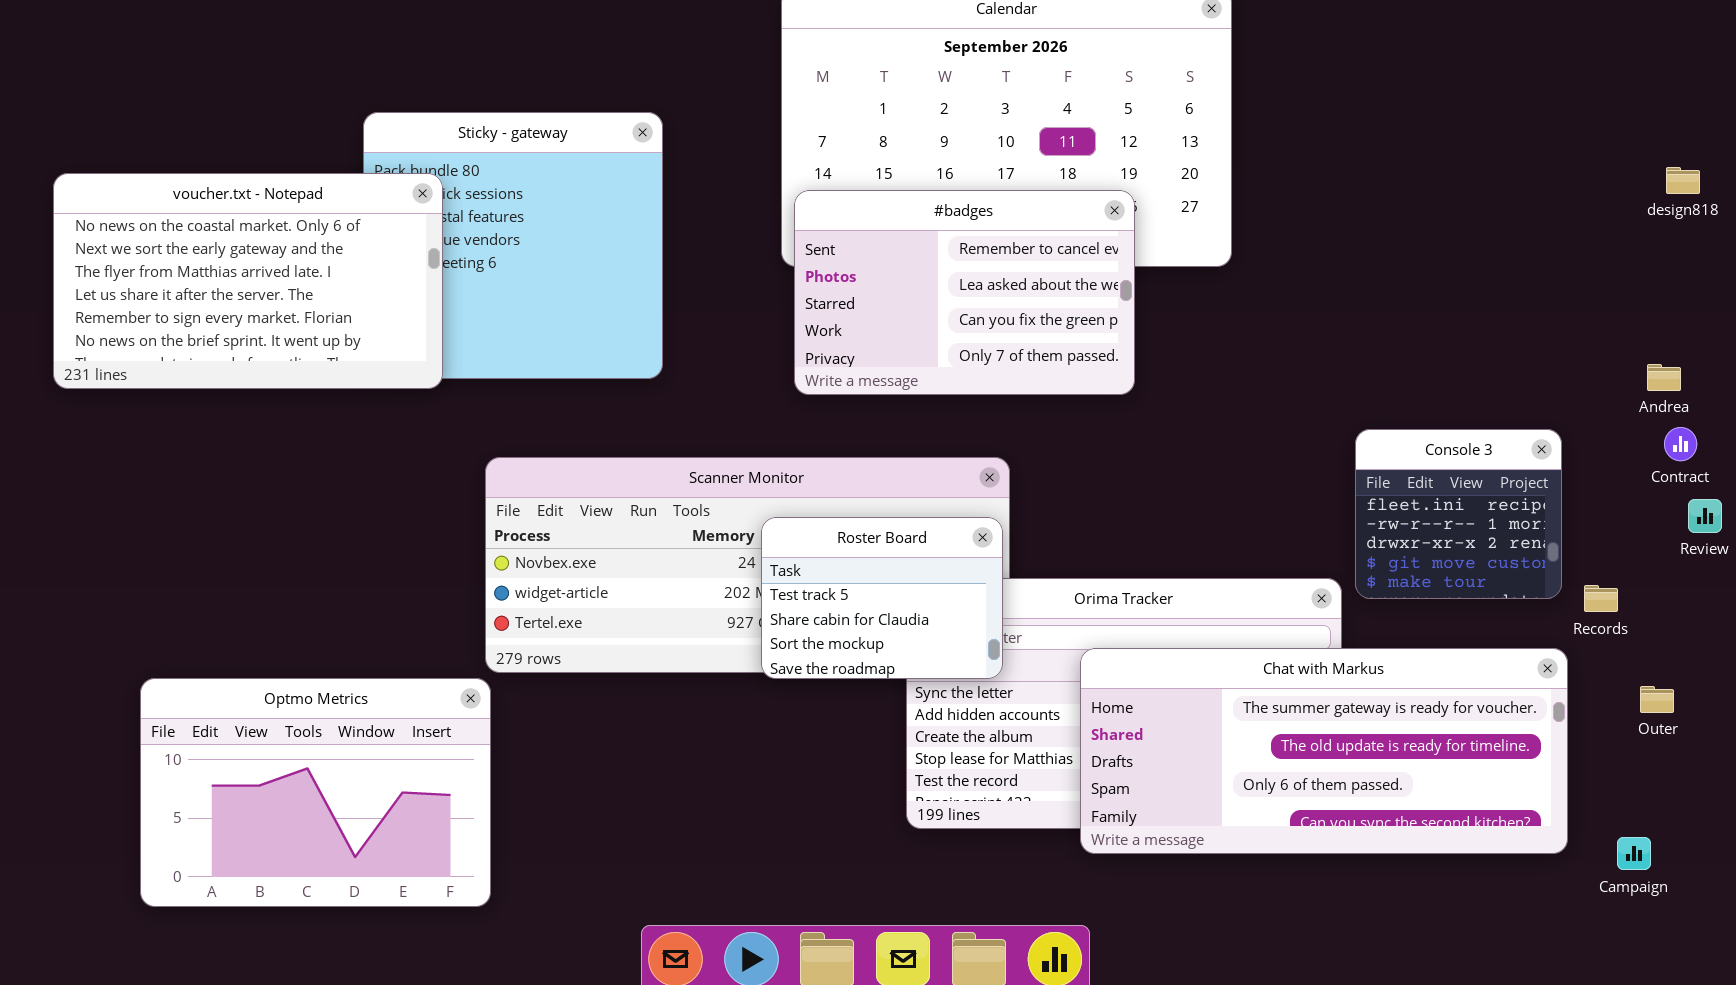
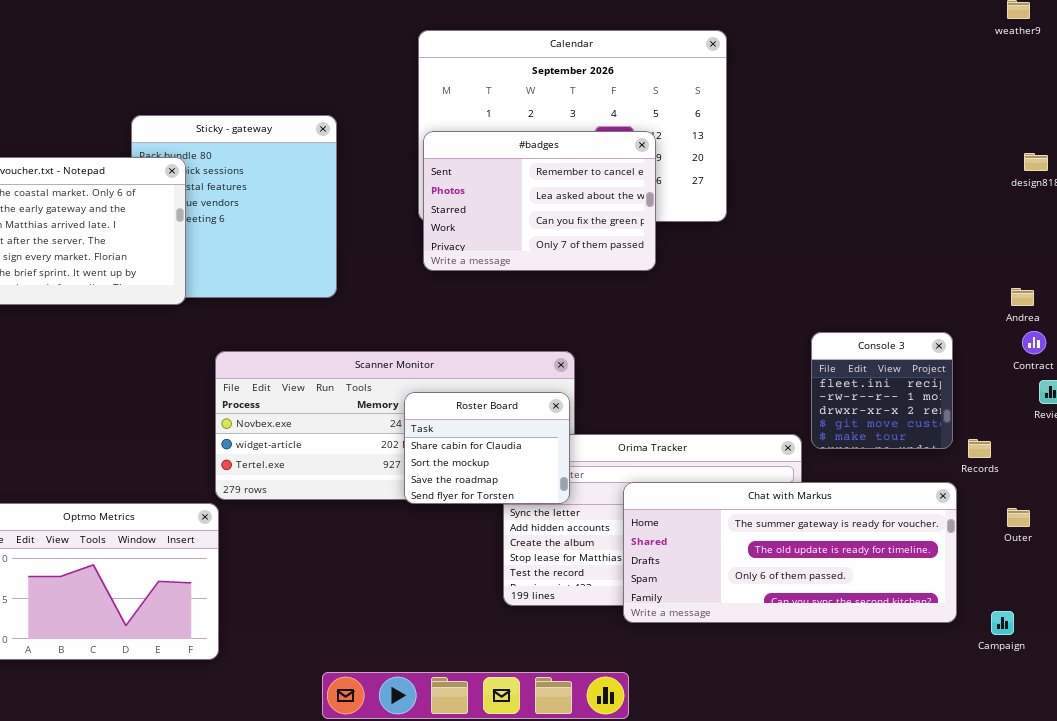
#badges: [794,190,1135,395] -> [423,131,656,271], moved
Roster Board: [761,517,1003,679] -> [404,392,570,504], scrolled down 1 row

